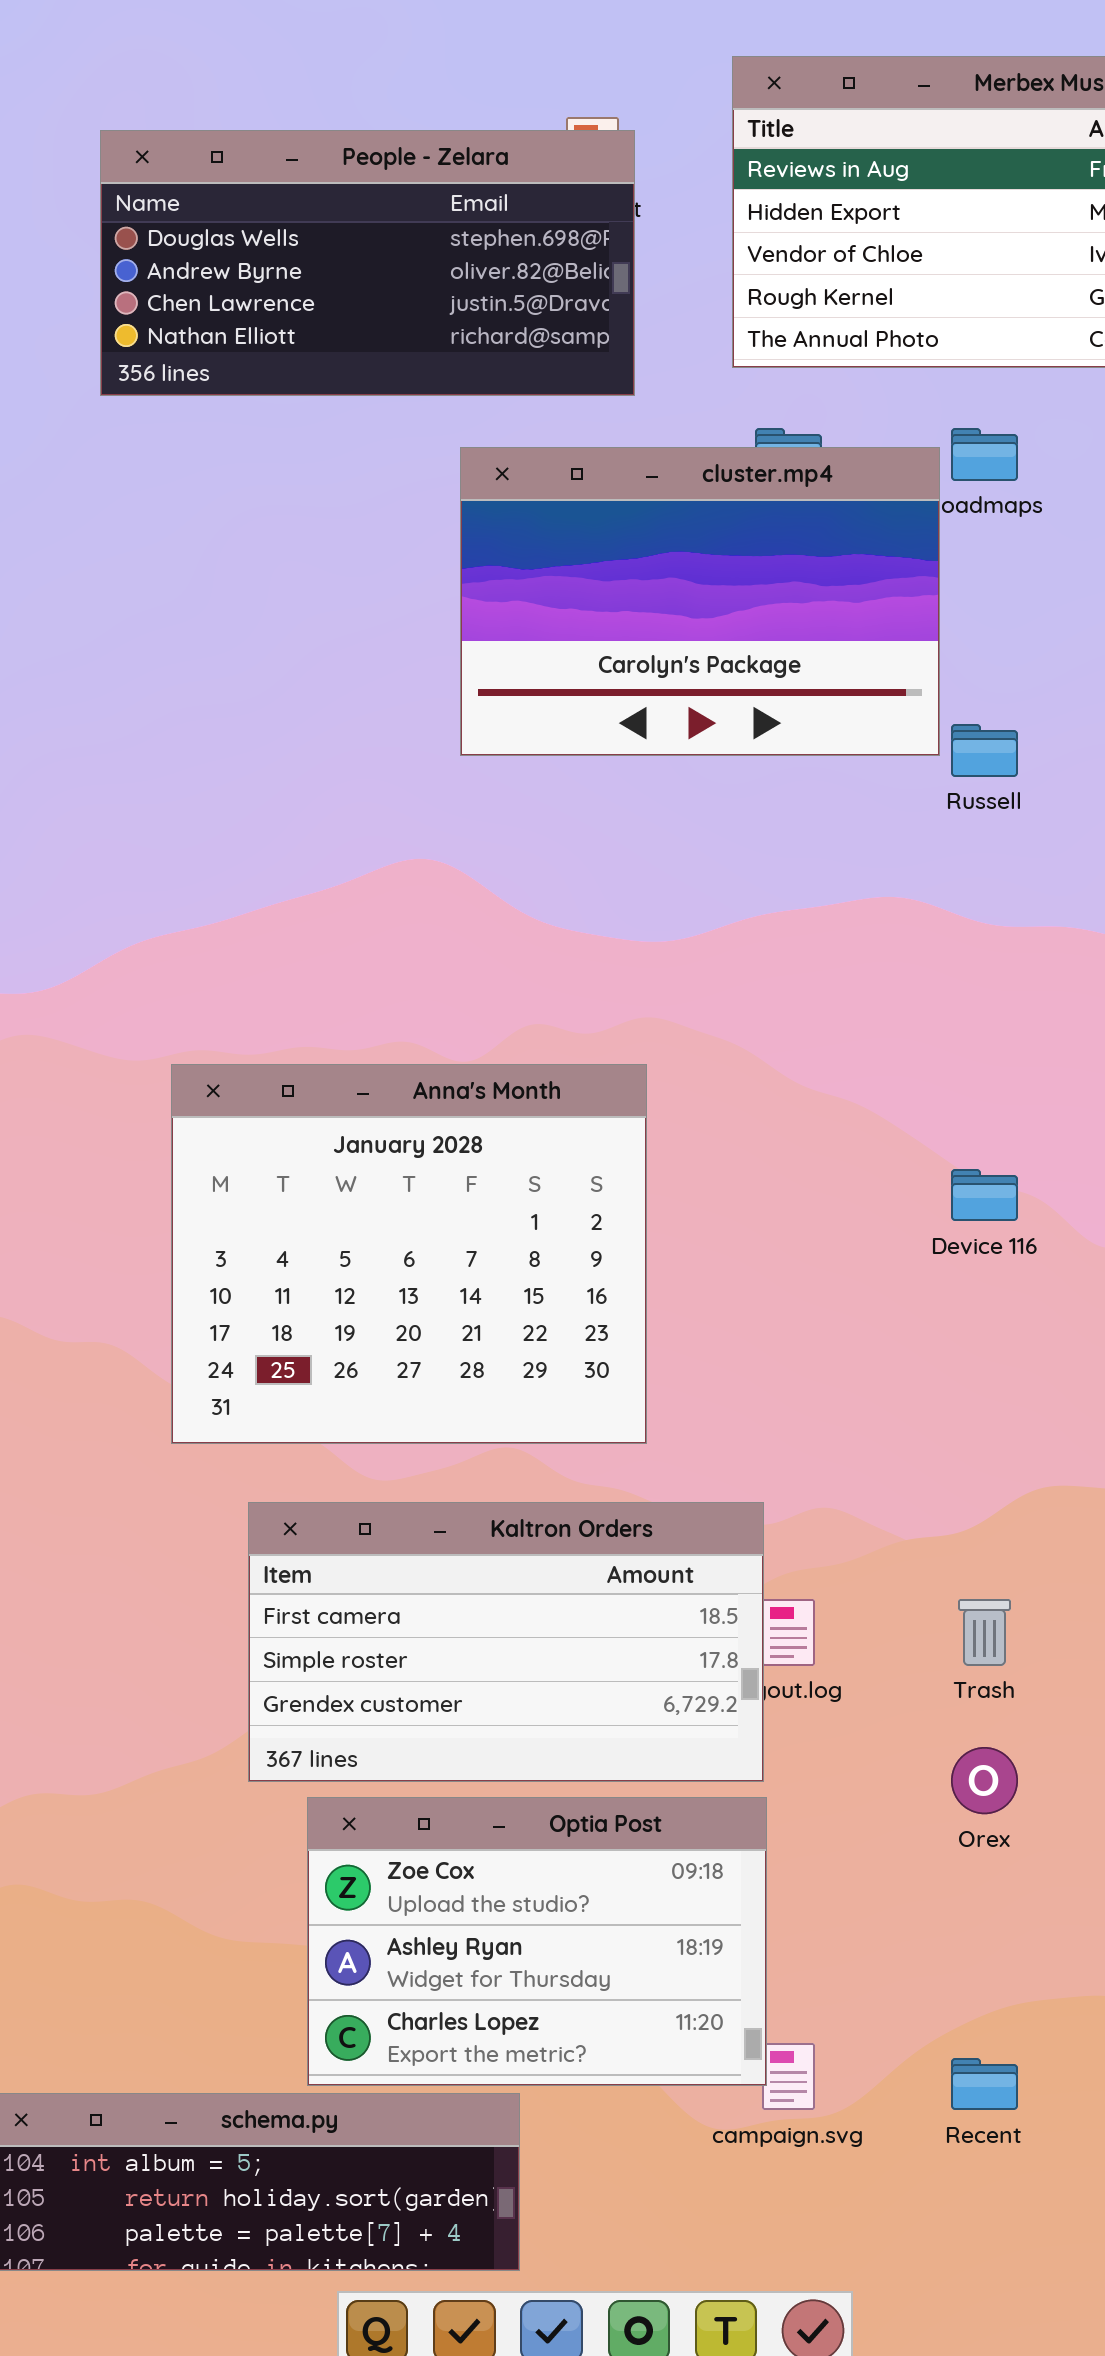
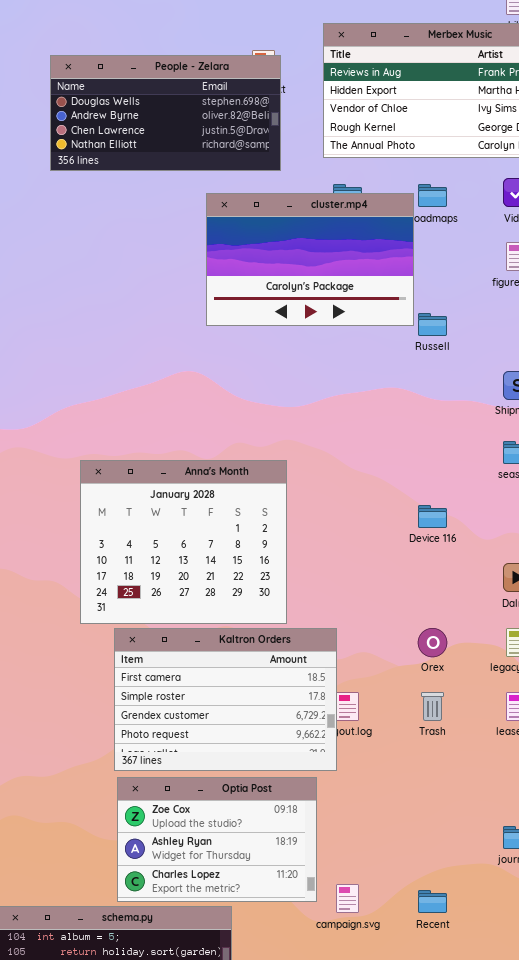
Kaltron Orders: [248,1502,764,1782] -> [114,628,337,771], resized
Orex: [951,1747,1018,1814] -> [418,628,447,657], moved
Optia Post: [307,1797,767,2086] -> [117,777,317,902], moved

